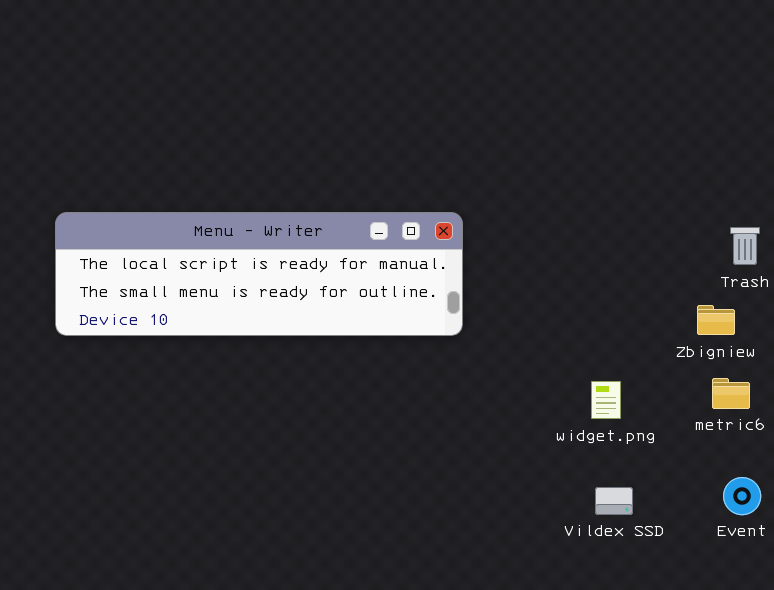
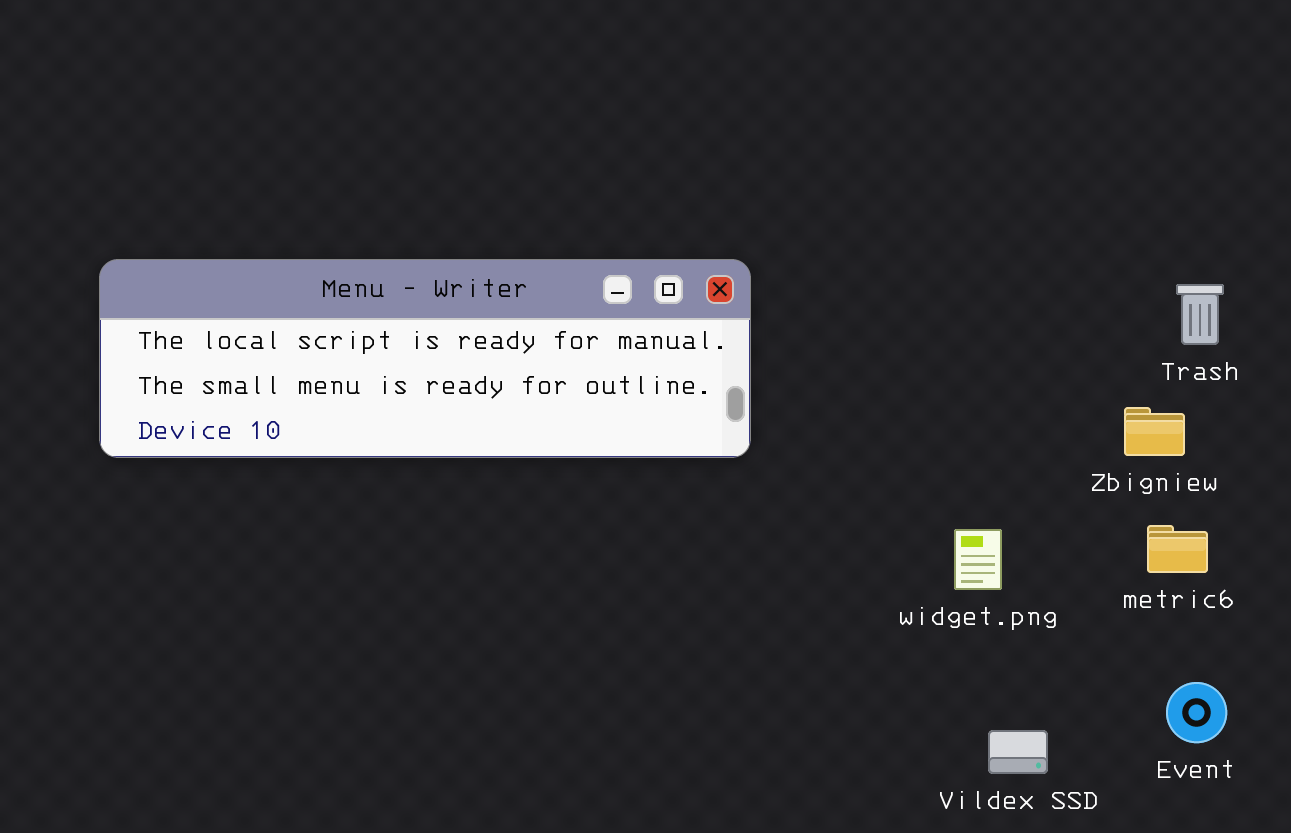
Vildex SSD: [595,487,633,515] -> [988,730,1048,774], moved

